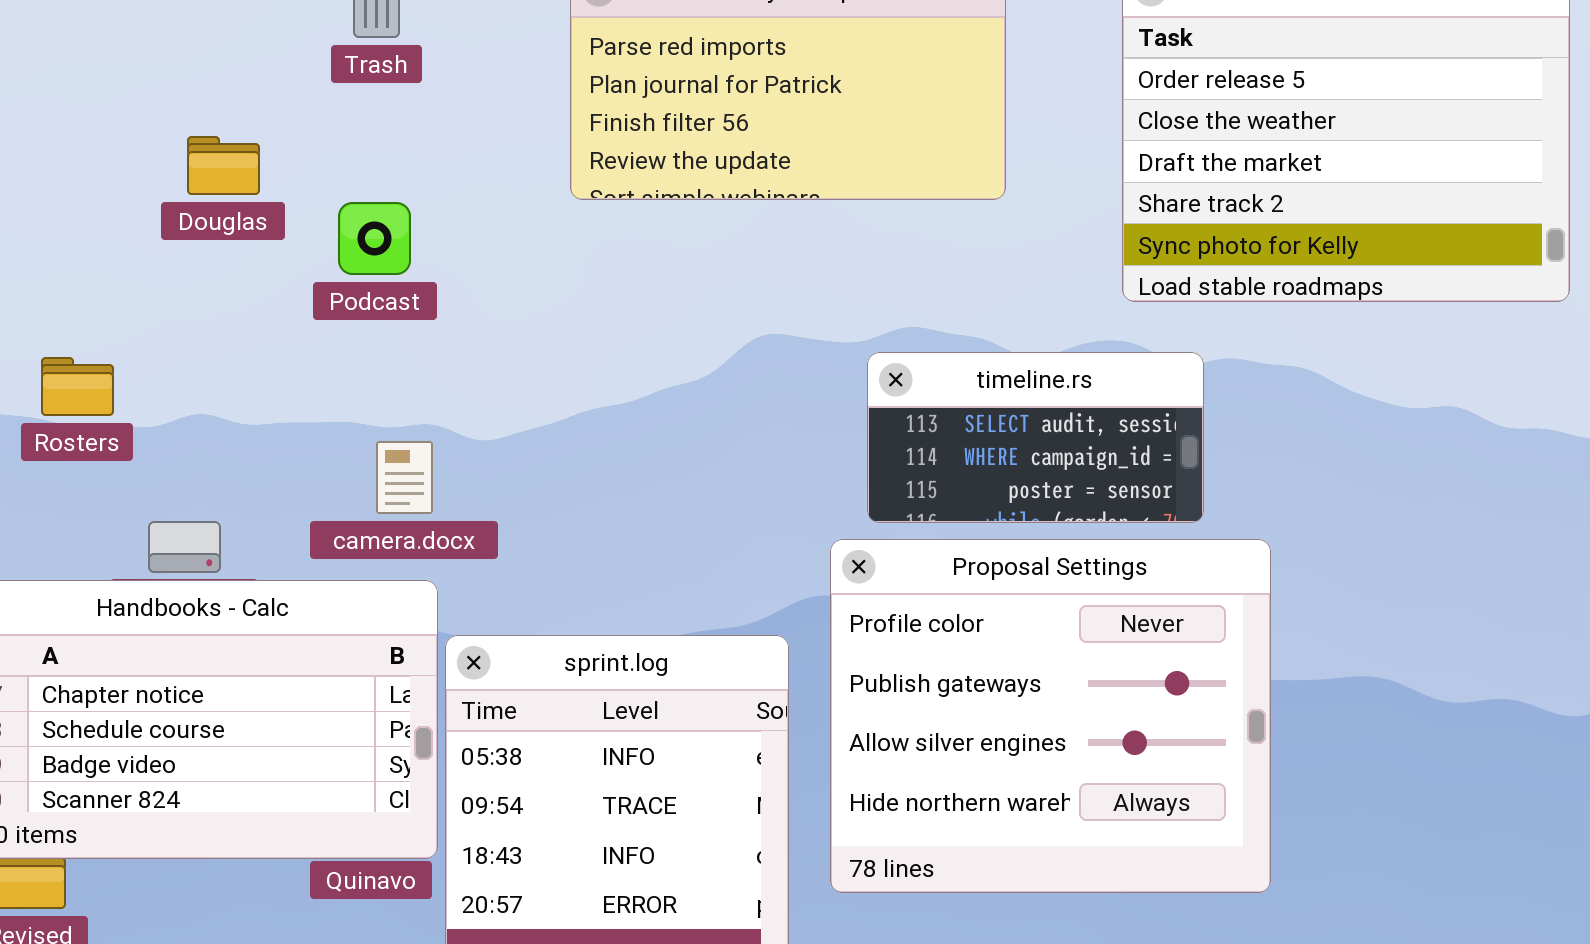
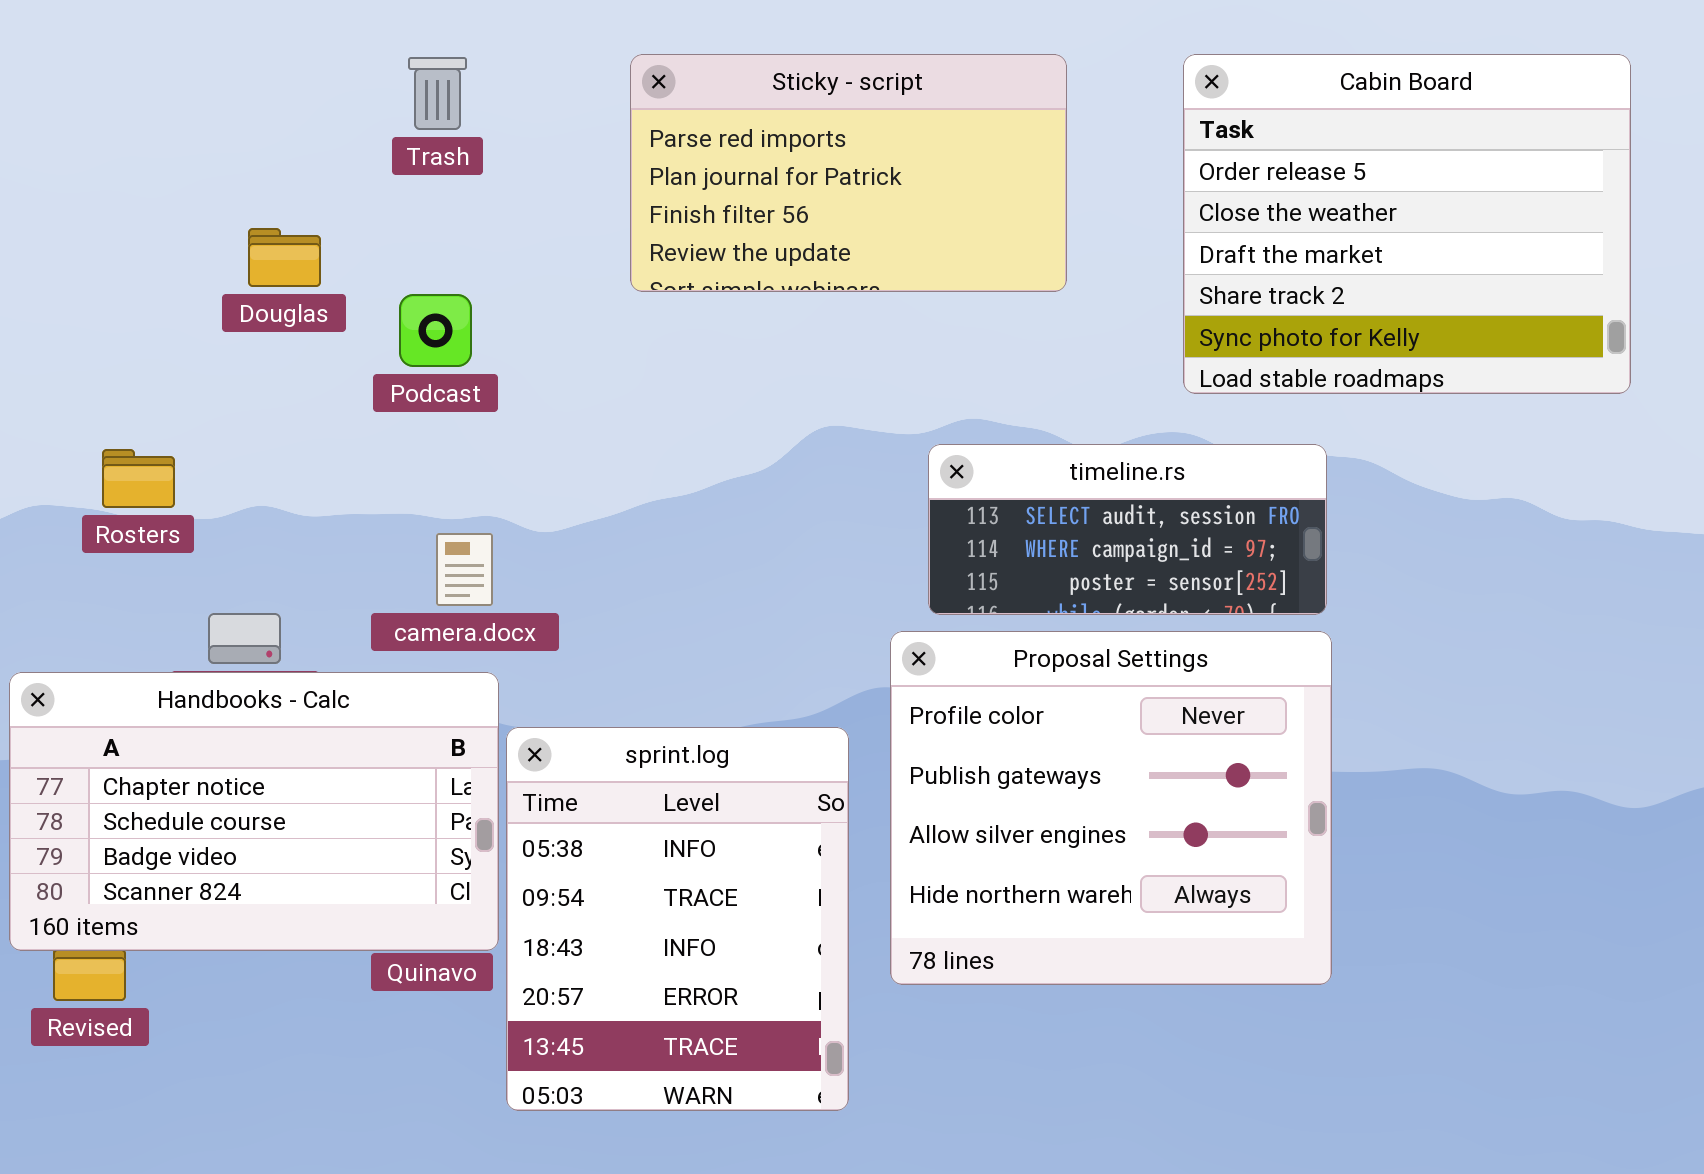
timeline.rs: [867,352,1204,523] -> [928,444,1327,615], resized

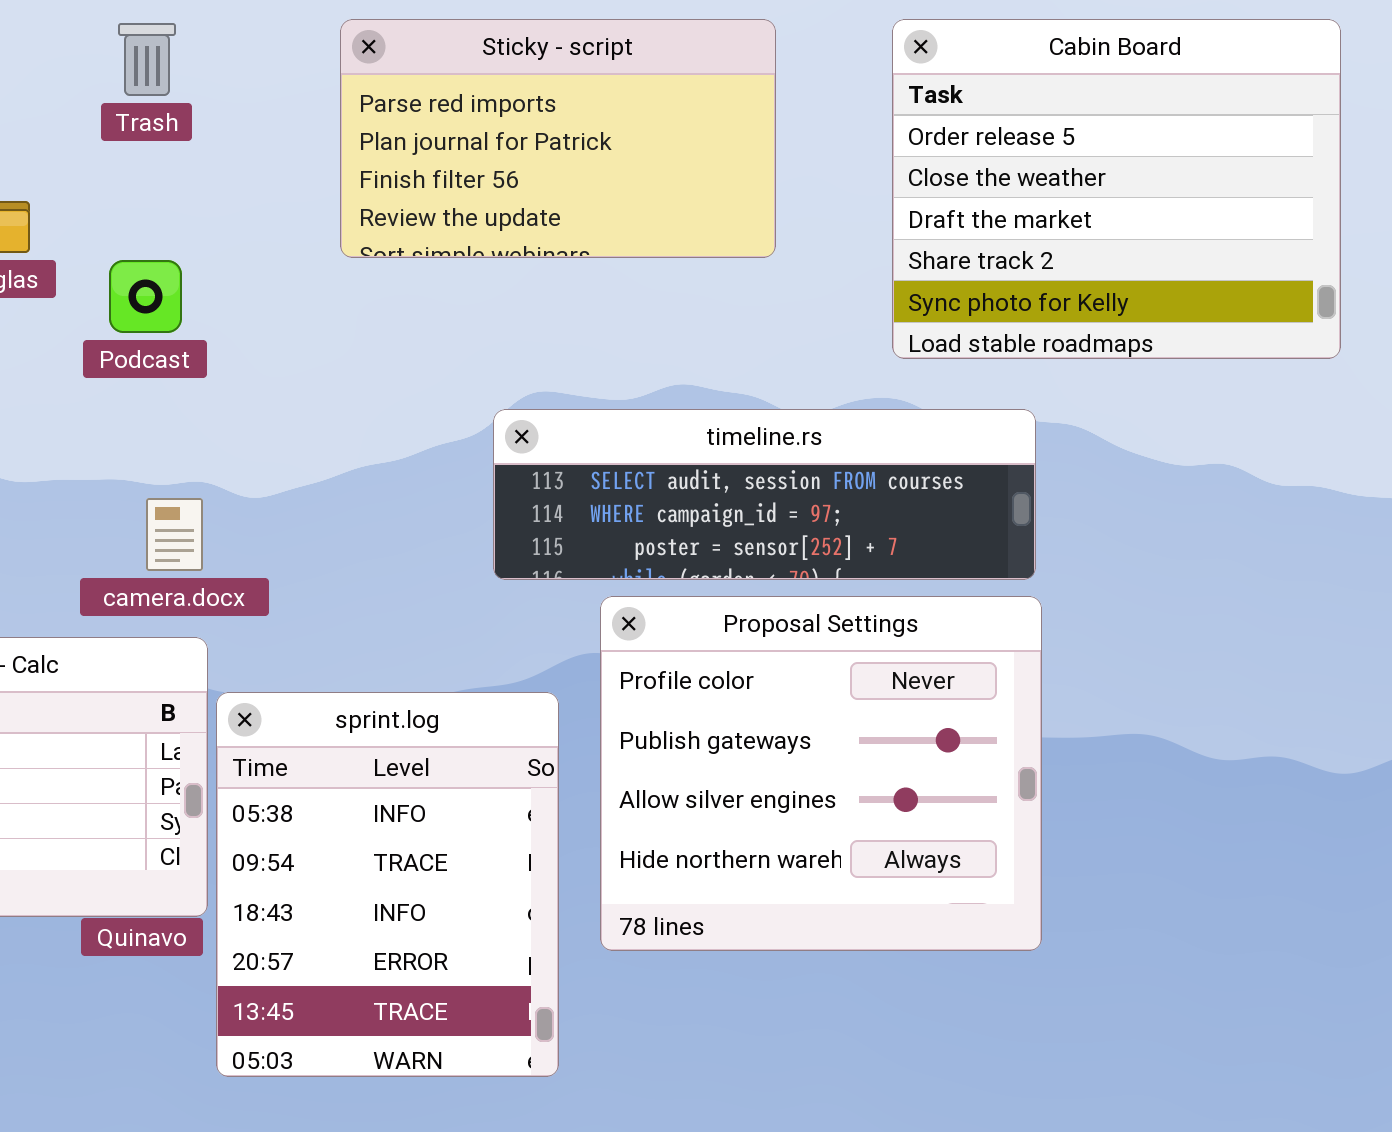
timeline.rs: [928,444,1327,615] -> [493,409,1036,580], resized

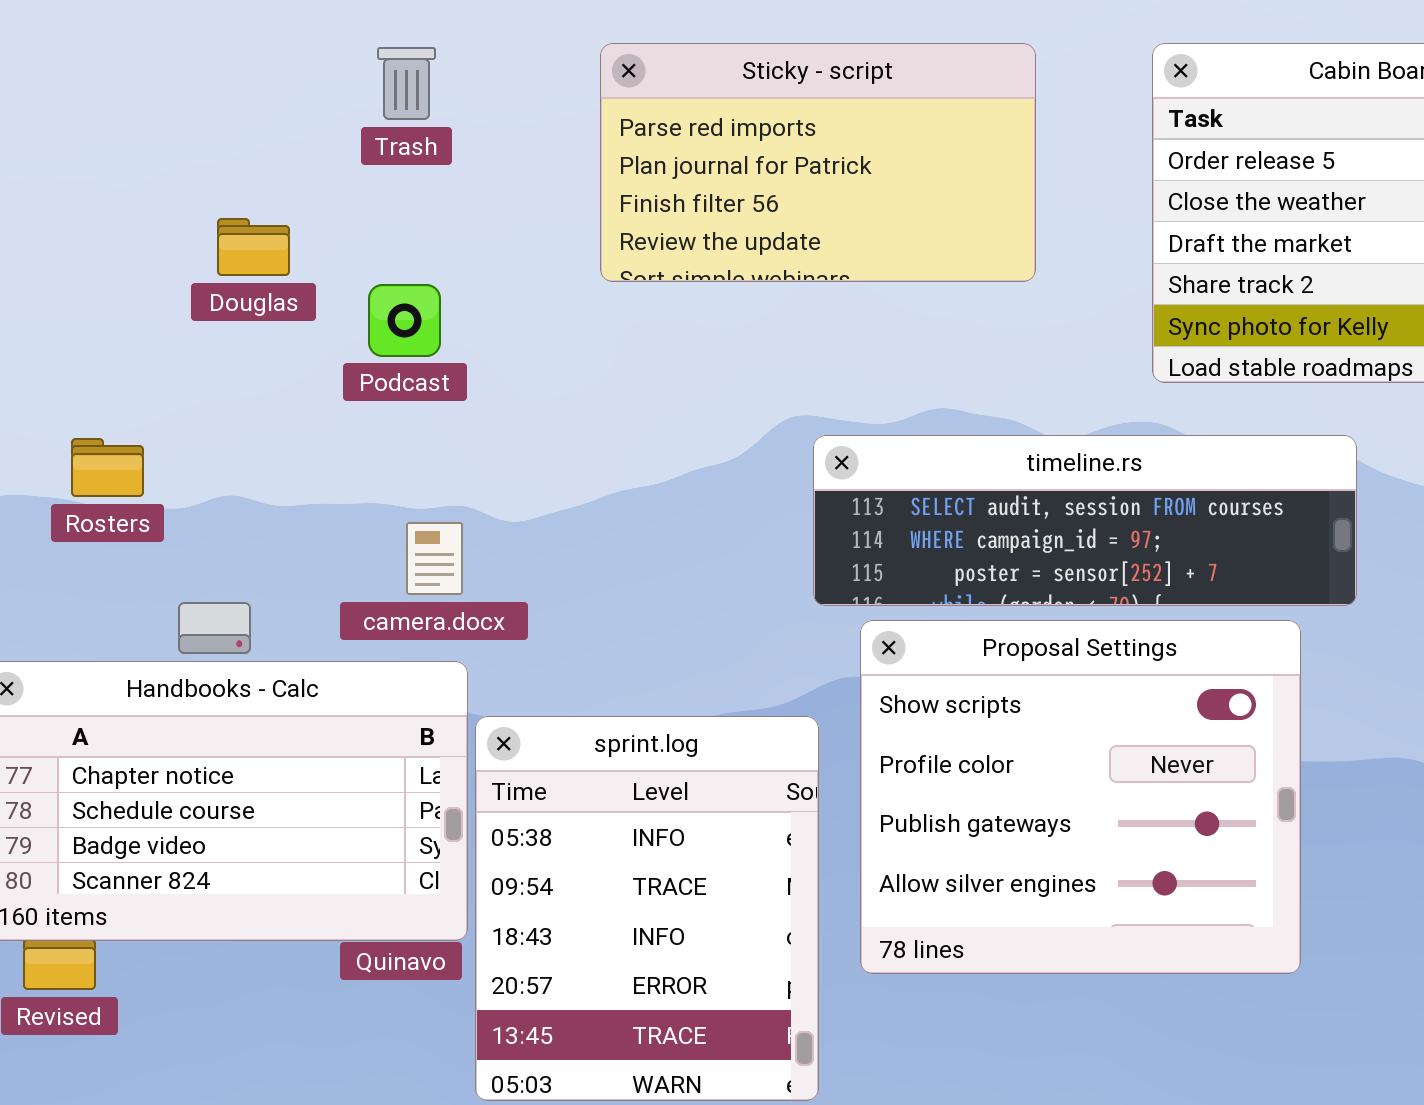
timeline.rs: [493,409,1036,580] -> [813,435,1357,606], moved
Proposal Settings: [600,596,1042,951] -> [860,620,1301,974], scrolled up 1 row

